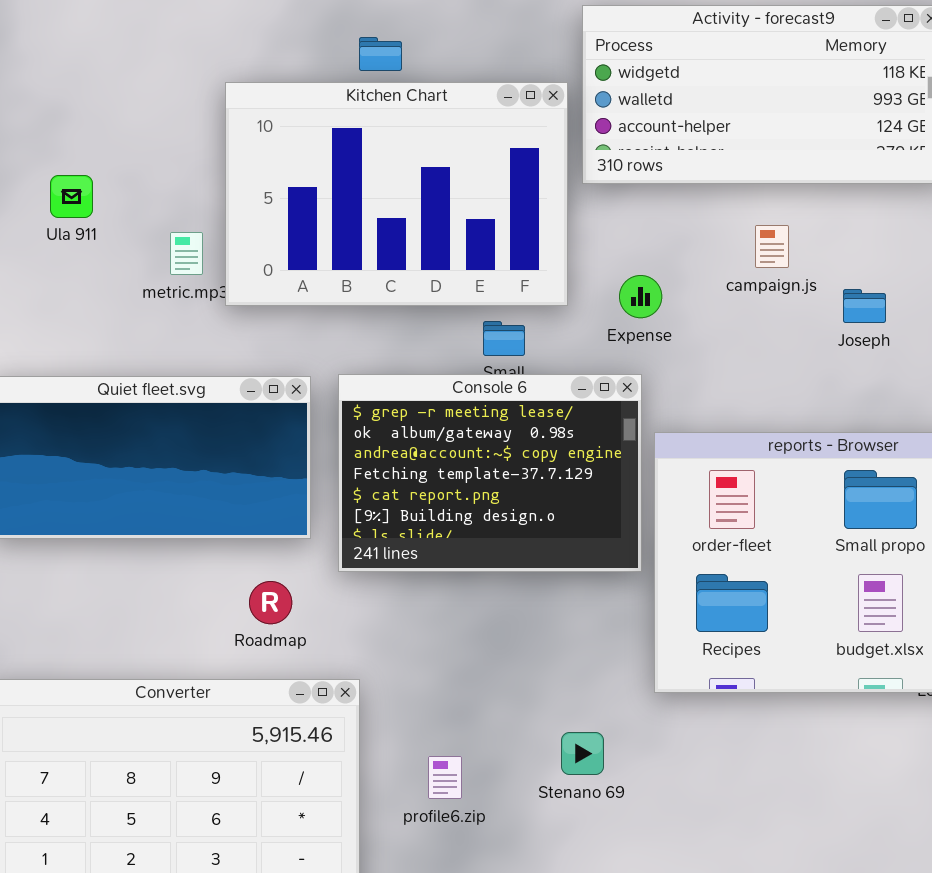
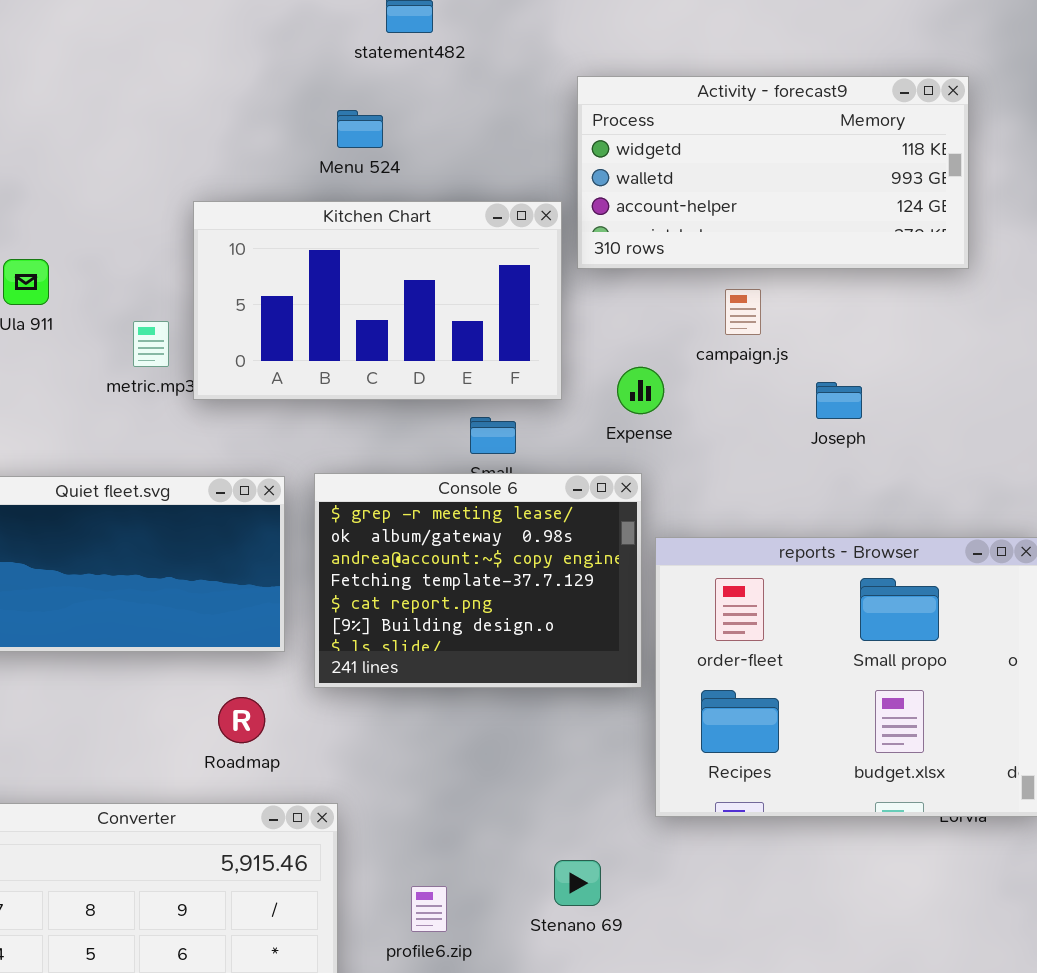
Kitchen Chart: [225,82,568,306] -> [193,201,562,400], resized
campaign.js: [755,225,789,268] -> [725,289,761,335], moved
Joseph: [843,289,886,323] -> [816,382,862,419], moved

